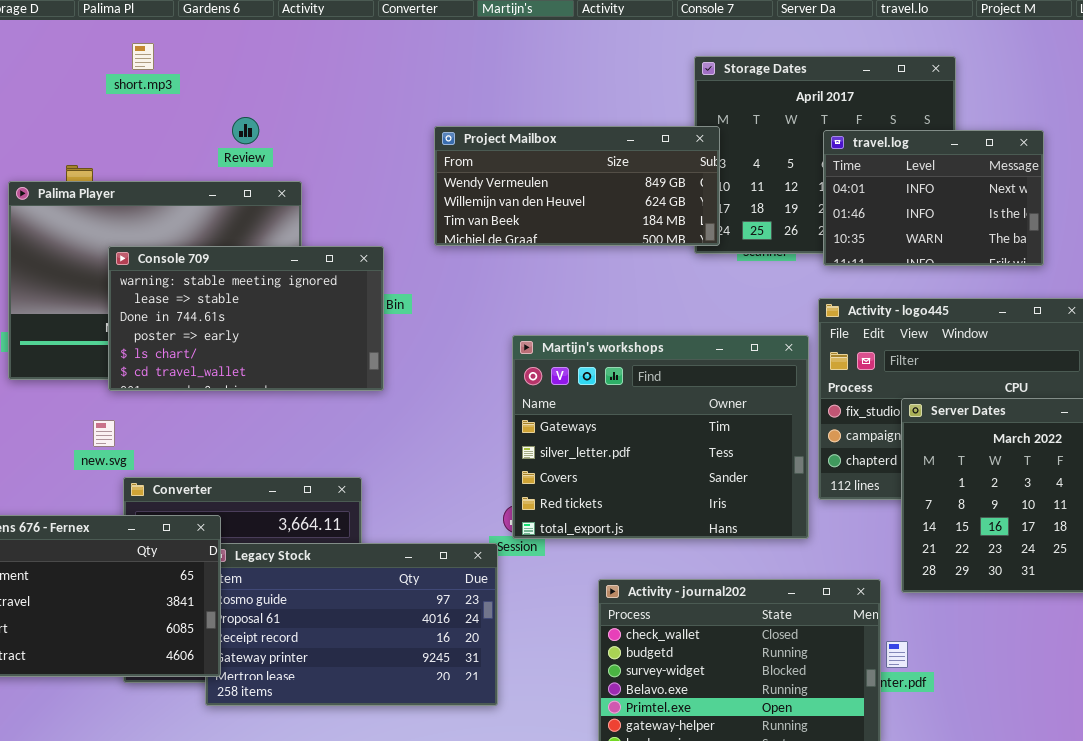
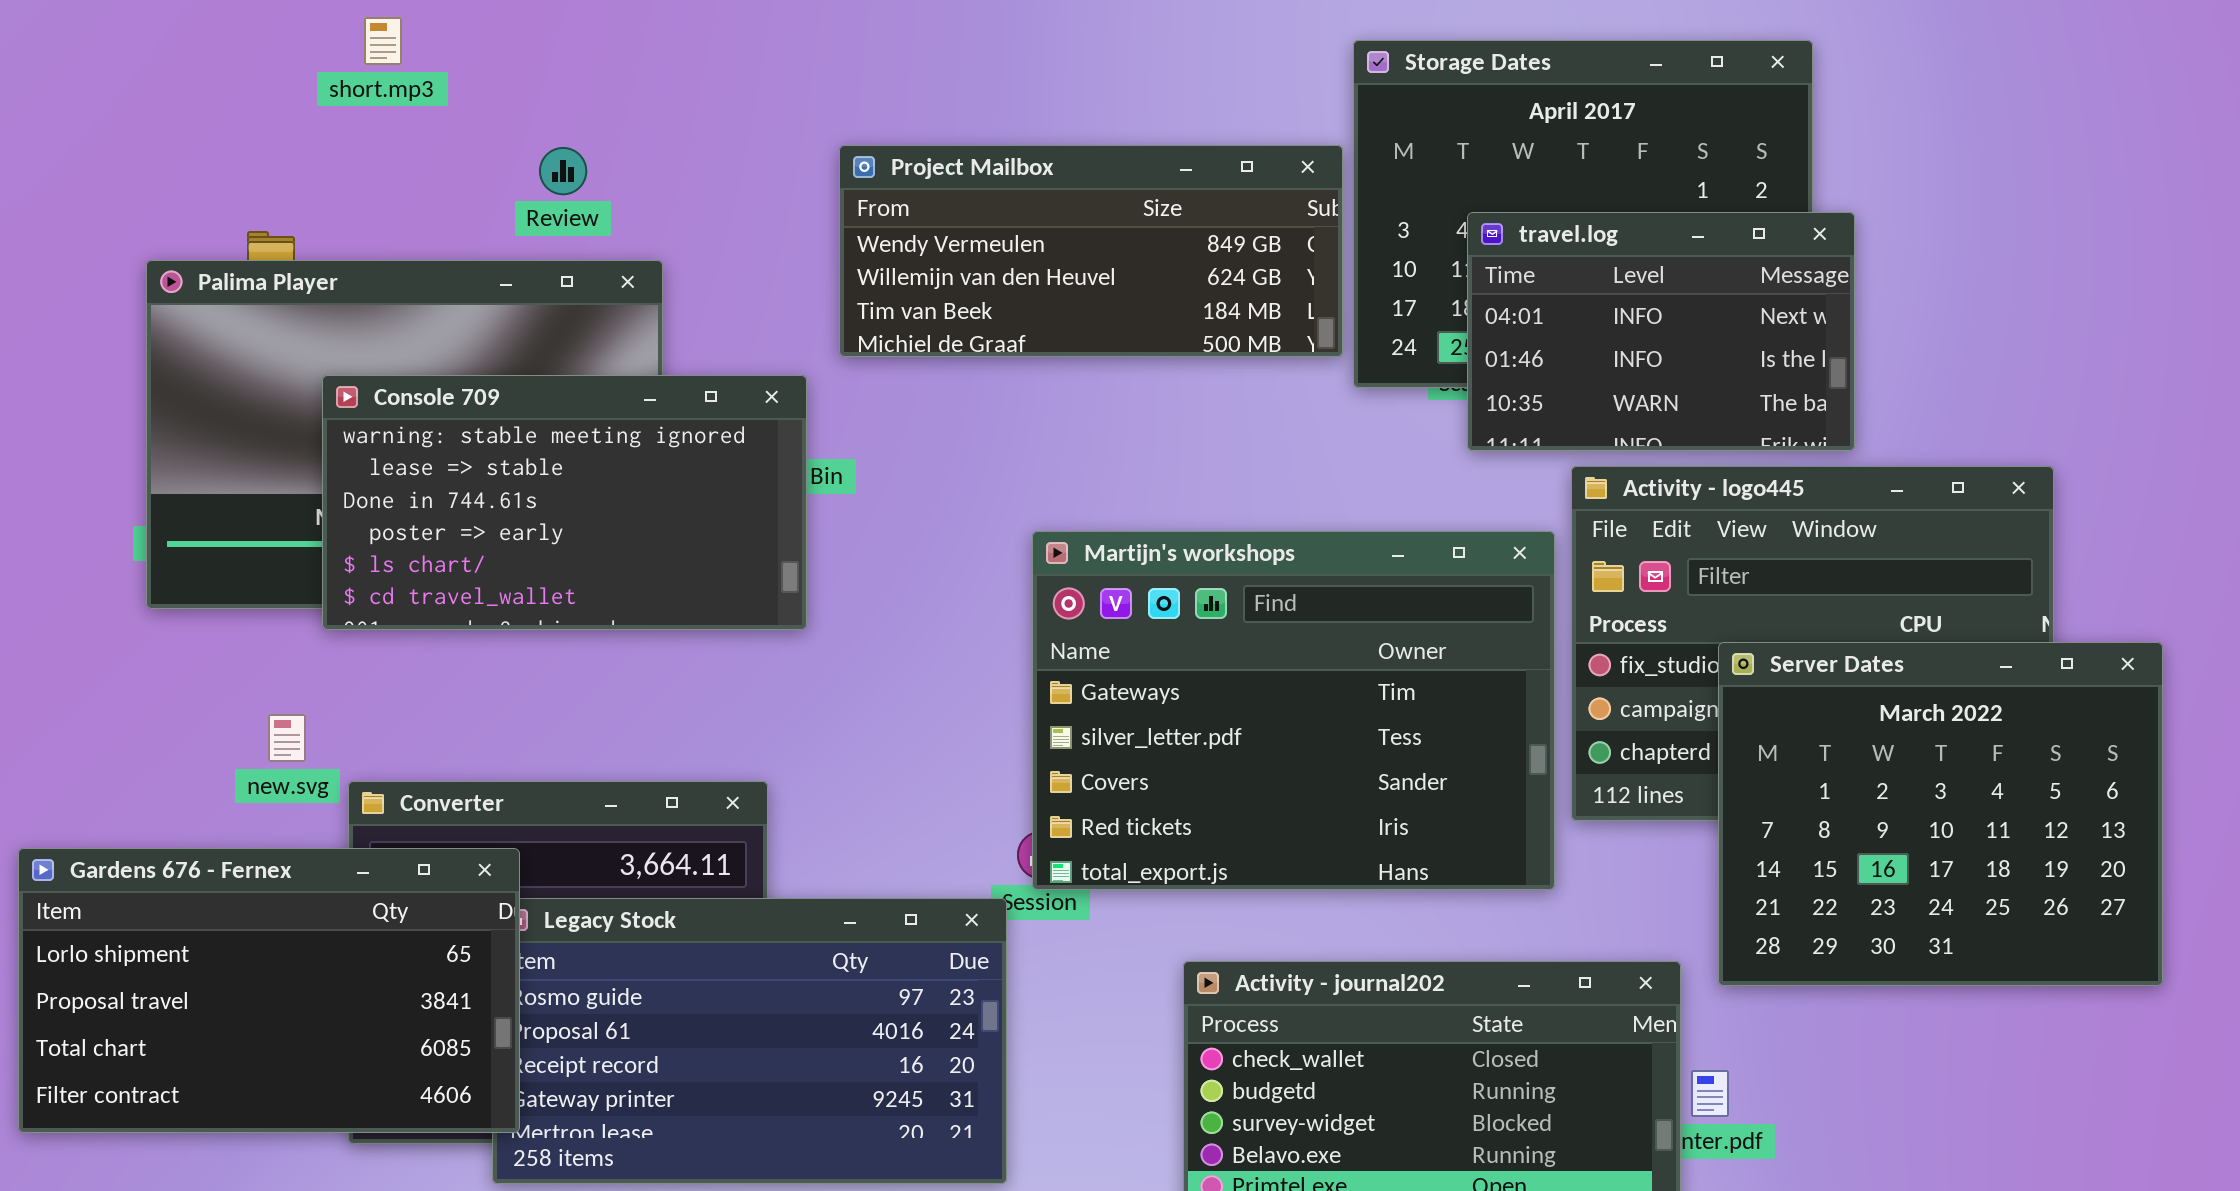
Project Mailbox: [434,126,720,246] -> [839,145,1343,357], moved
travel.log: [823,130,1044,266] -> [1467,212,1855,451], moved
new.svg: [93,420,115,447] -> [268,714,306,762], moved

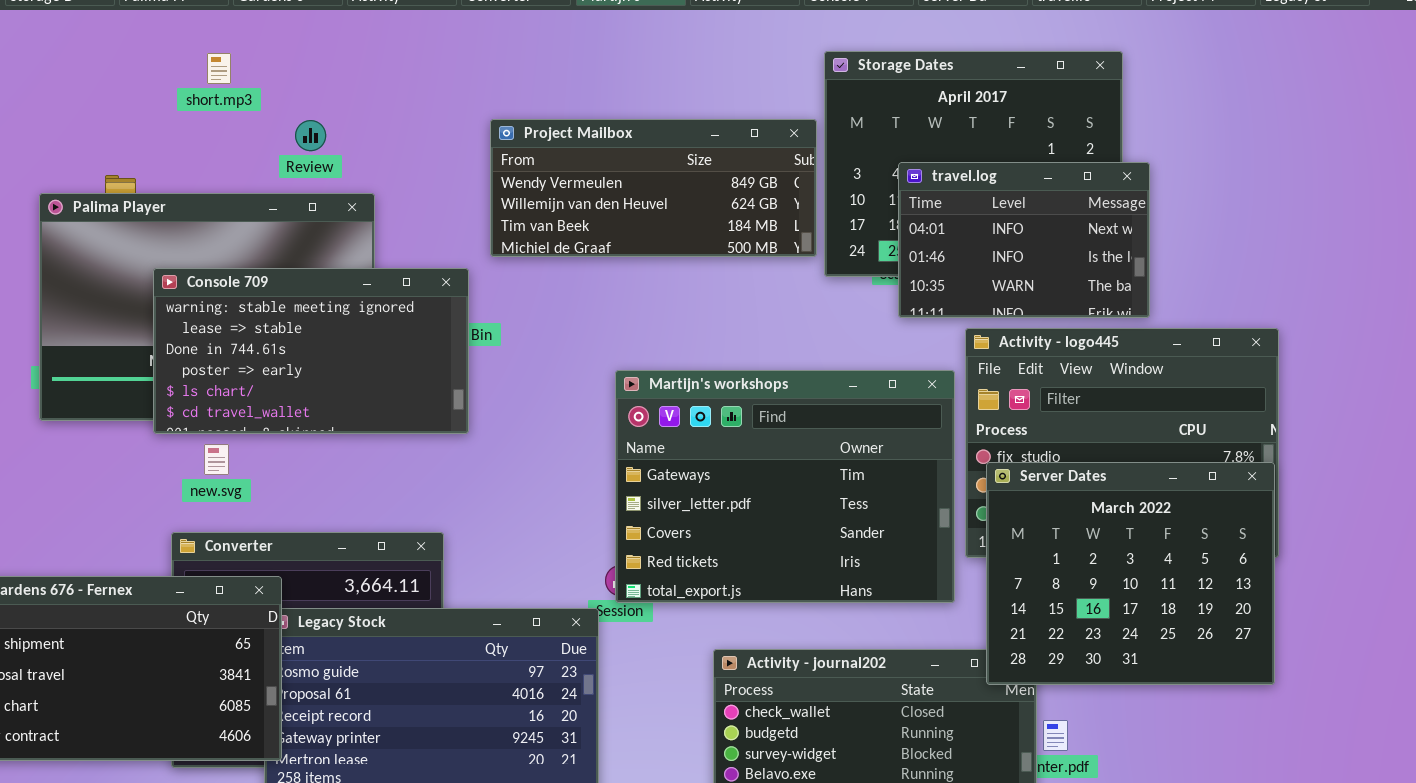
short.mp3: [364,17,402,65] -> [207,53,231,84], moved
Server Dates: [1718,642,2163,986] -> [986,462,1275,685], moved
new.svg: [268,714,306,762] -> [204,444,229,475], moved

